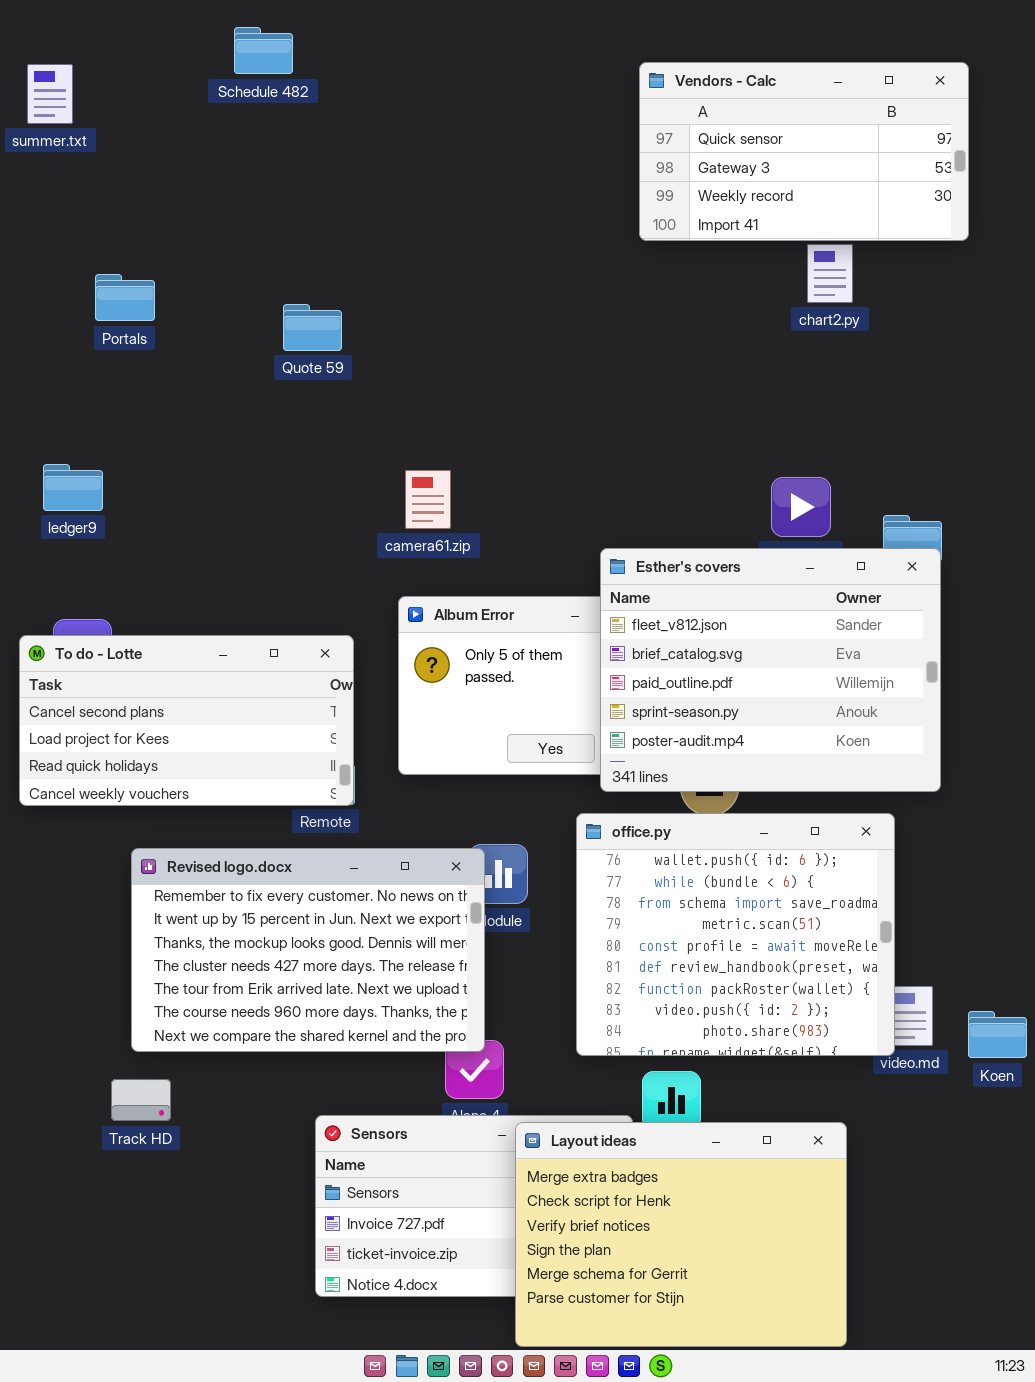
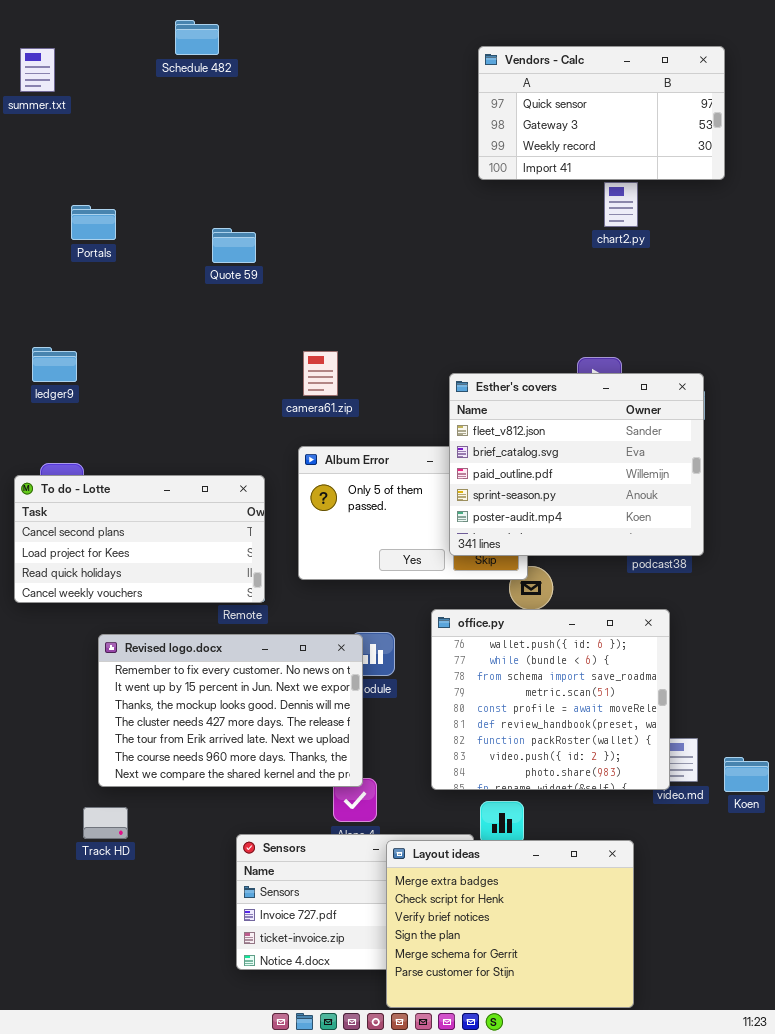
Esther's covers: [600,548,941,792] -> [449,373,704,556], moved

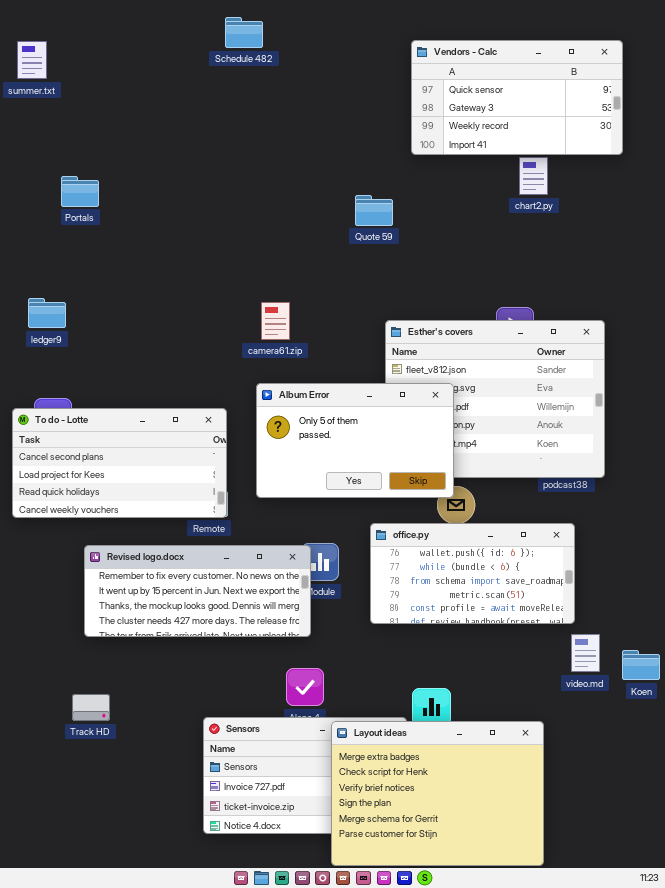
Schedule 482: [175,20,219,55] -> [225,17,263,48], moved
Quote 59: [212,228,256,263] -> [355,195,393,226], moved
Album Error: [298,446,528,580] -> [256,383,454,498], raised
office.py: [431,609,670,790] -> [370,523,575,624], resized
Revised logo.docx: [98,634,363,787] -> [84,545,311,637], resized

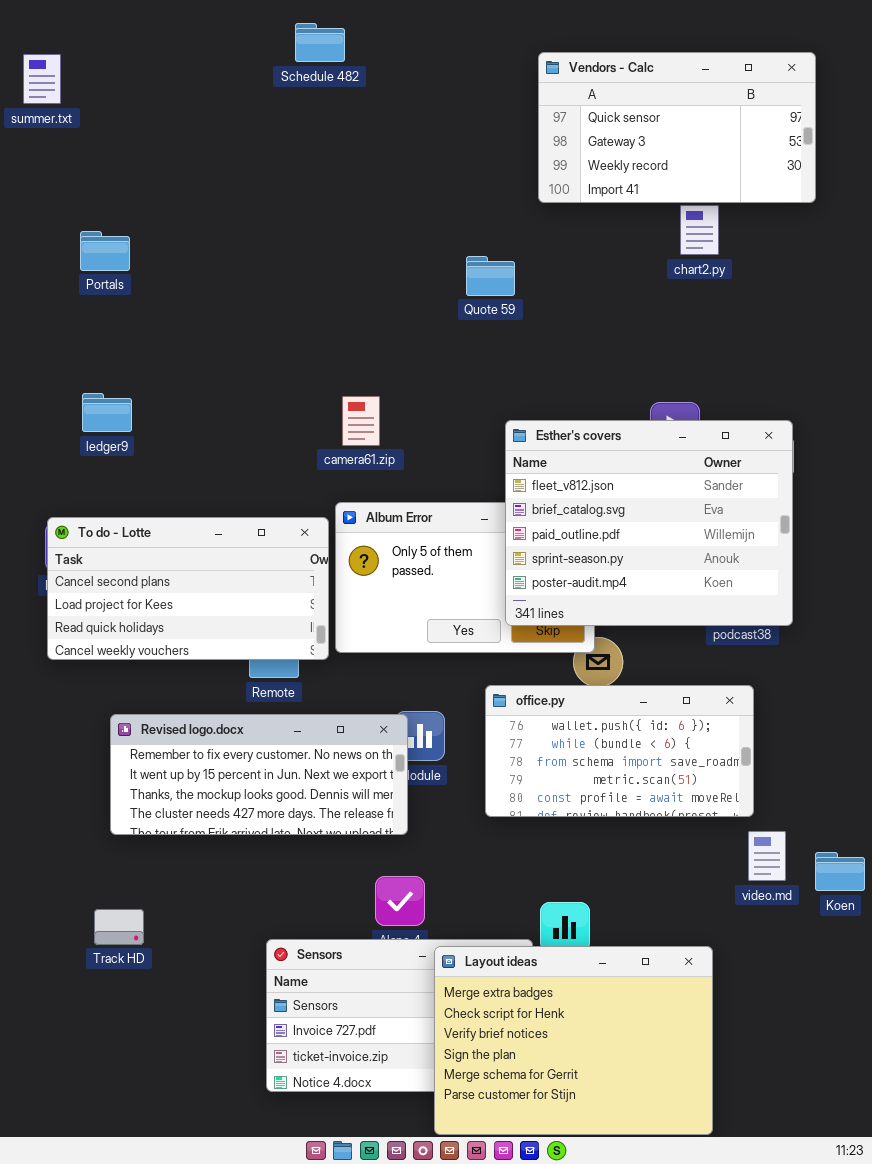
ledger9: [28,298,66,328] -> [82,393,132,432], moved
Esther's covers: [385,320,605,478] -> [505,420,793,626], raised
To do - Lotte: [12,408,227,518] -> [47,517,329,660], moved

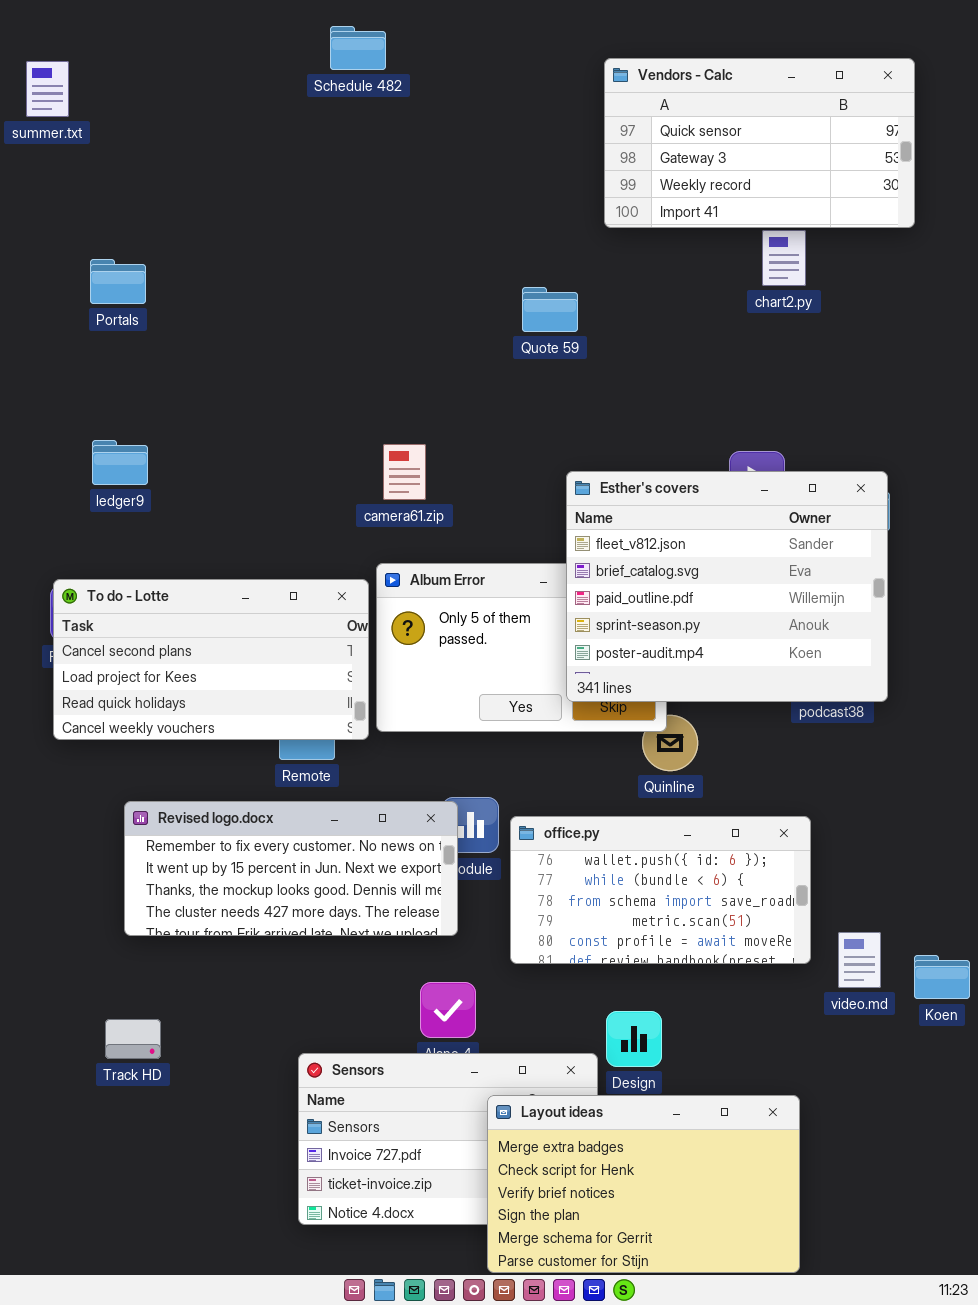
office.py: [485,685,754,817] -> [510,816,811,964], moved
Layout ideas: [434,946,713,1135] -> [487,1095,800,1273], resized

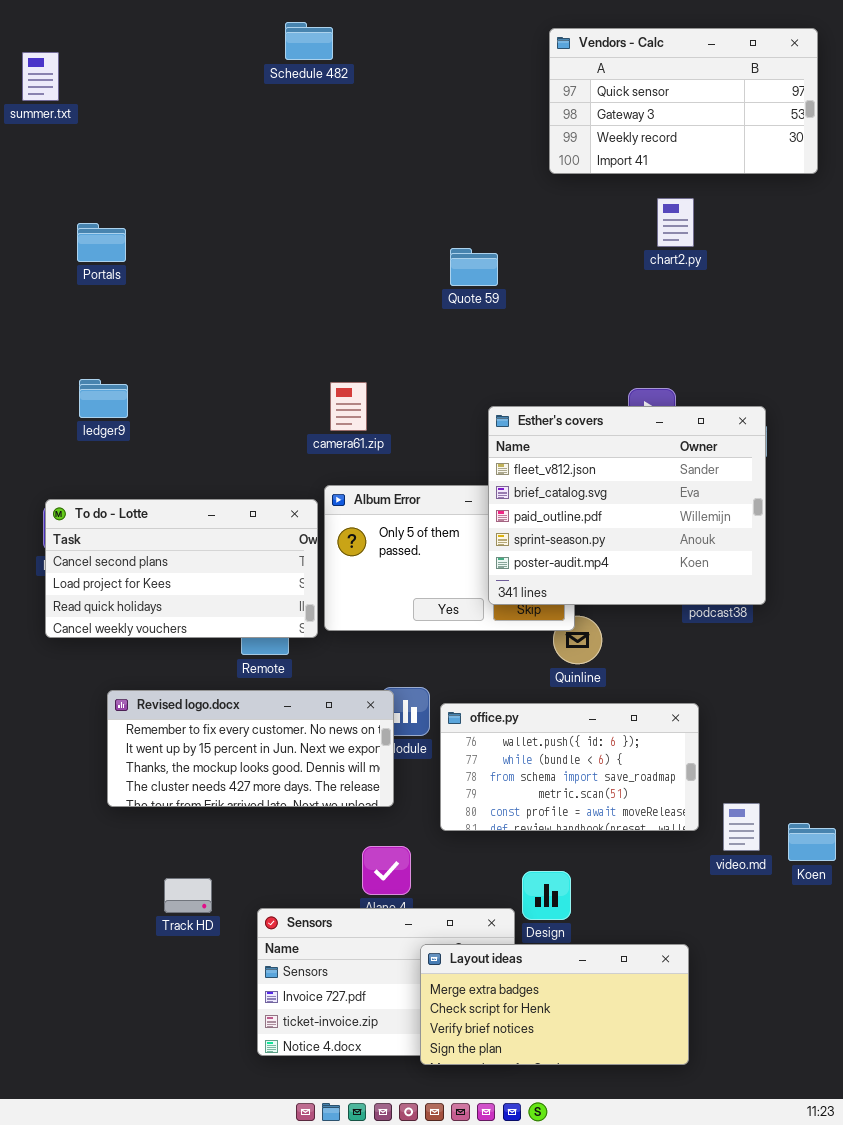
Vendors - Calc: [604,58,915,228] -> [549,28,818,174], moved
Track HD: [105,1019,161,1059] -> [164,878,212,913], moved
Layout ideas: [487,1095,800,1273] -> [420,944,689,1065], resized

